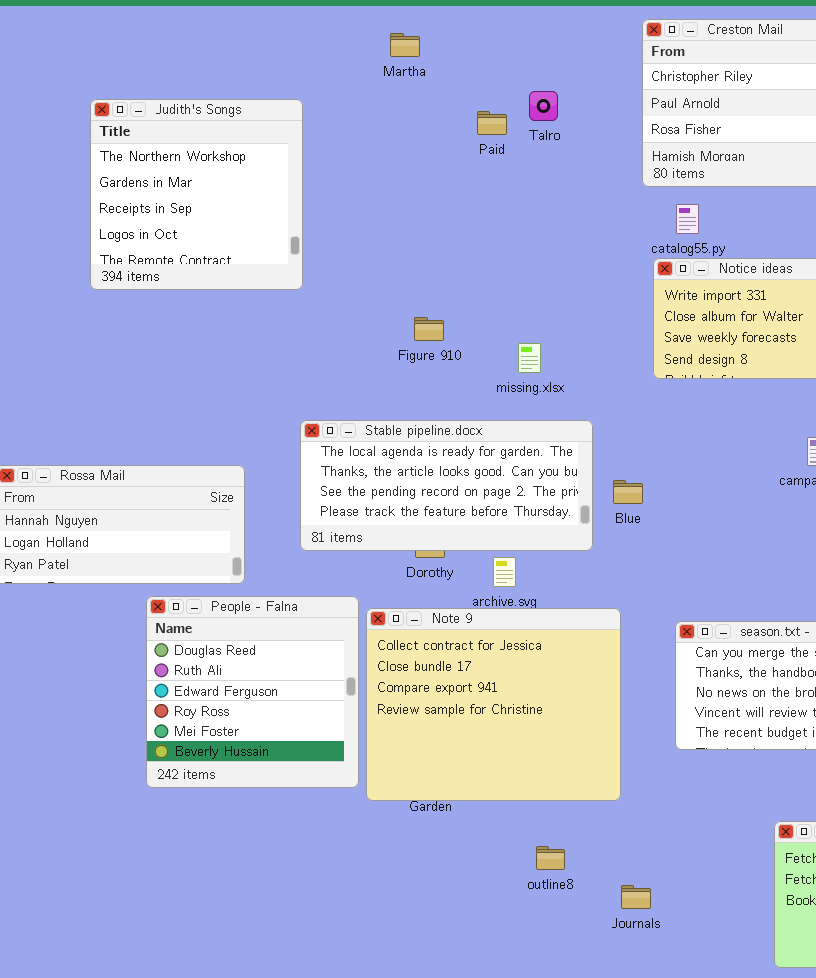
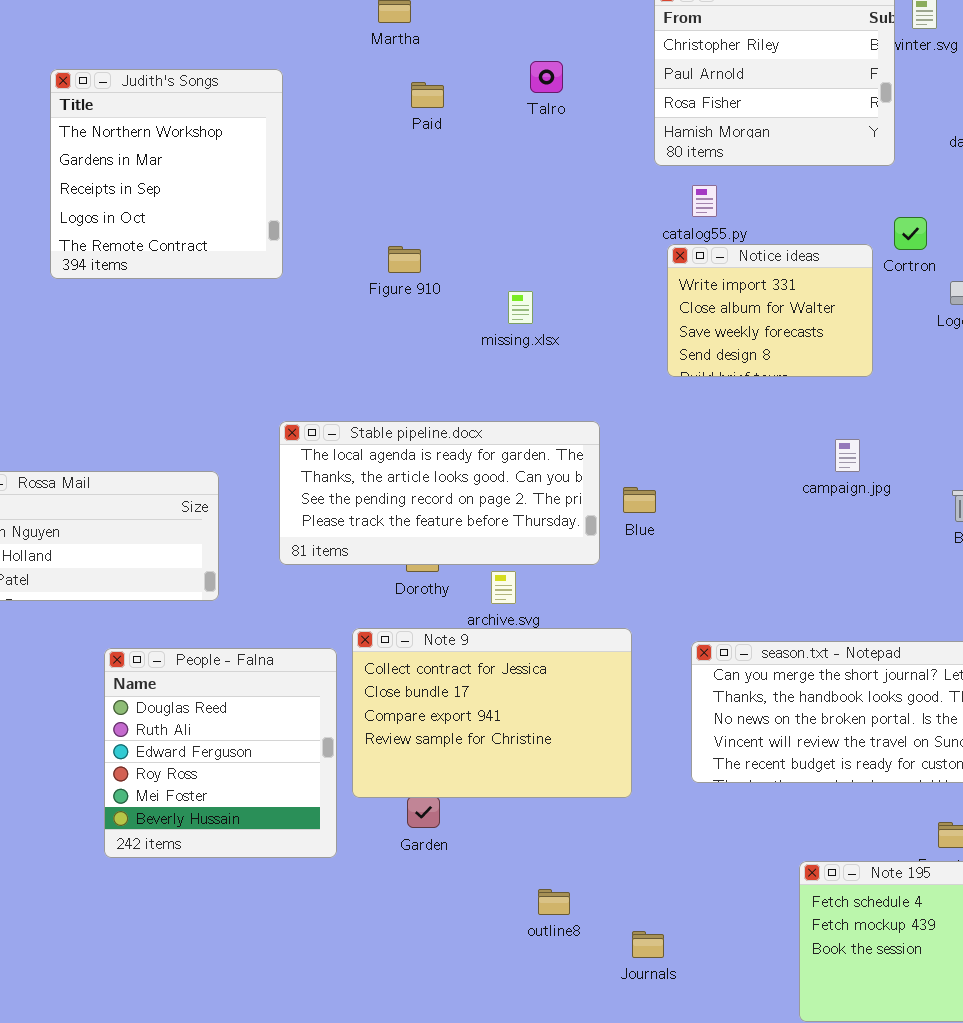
Paid: [477,111,507,135] -> [411,82,444,108], moved
Figure 910: [414,317,444,341] -> [388,246,421,273], moved
missing.xlsx: [518,343,541,373] -> [508,291,533,324], moved
People - Falna: [146,596,359,788] -> [104,648,337,858], moved
Note 9: [366,608,621,801] -> [352,628,632,798], resized

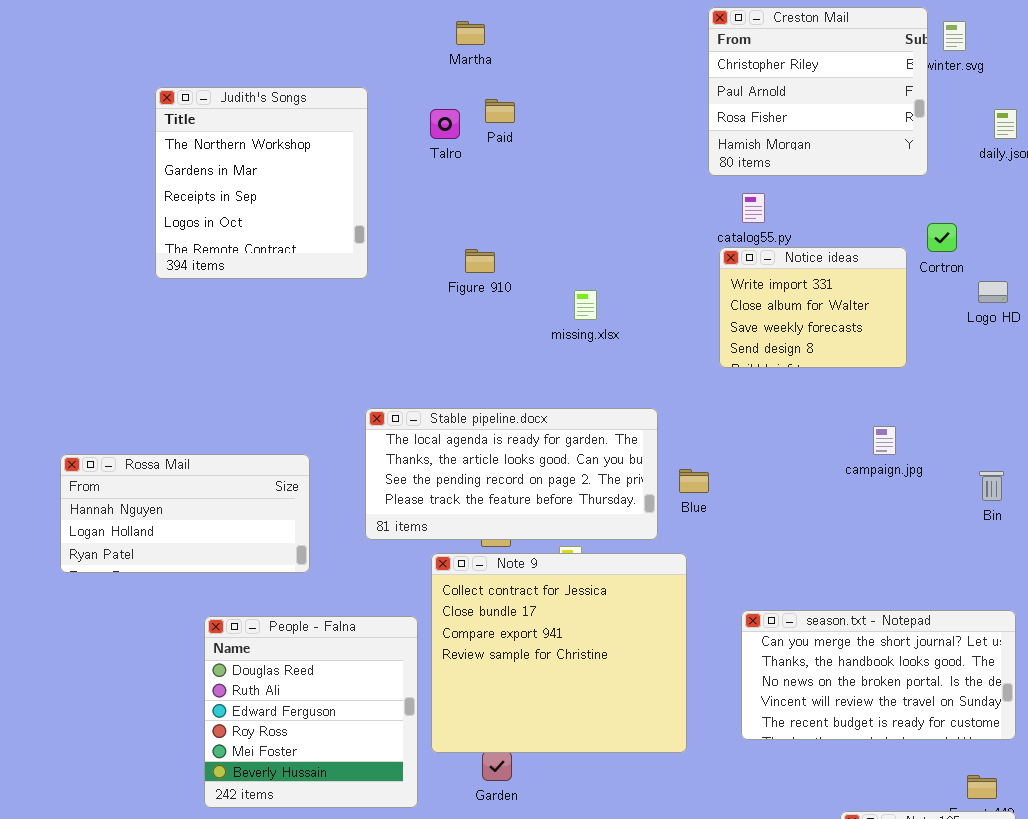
Talro: [530,61,563,93] -> [430,109,460,139], moved
Note 9: [352,628,632,798] -> [431,553,687,753], resized

